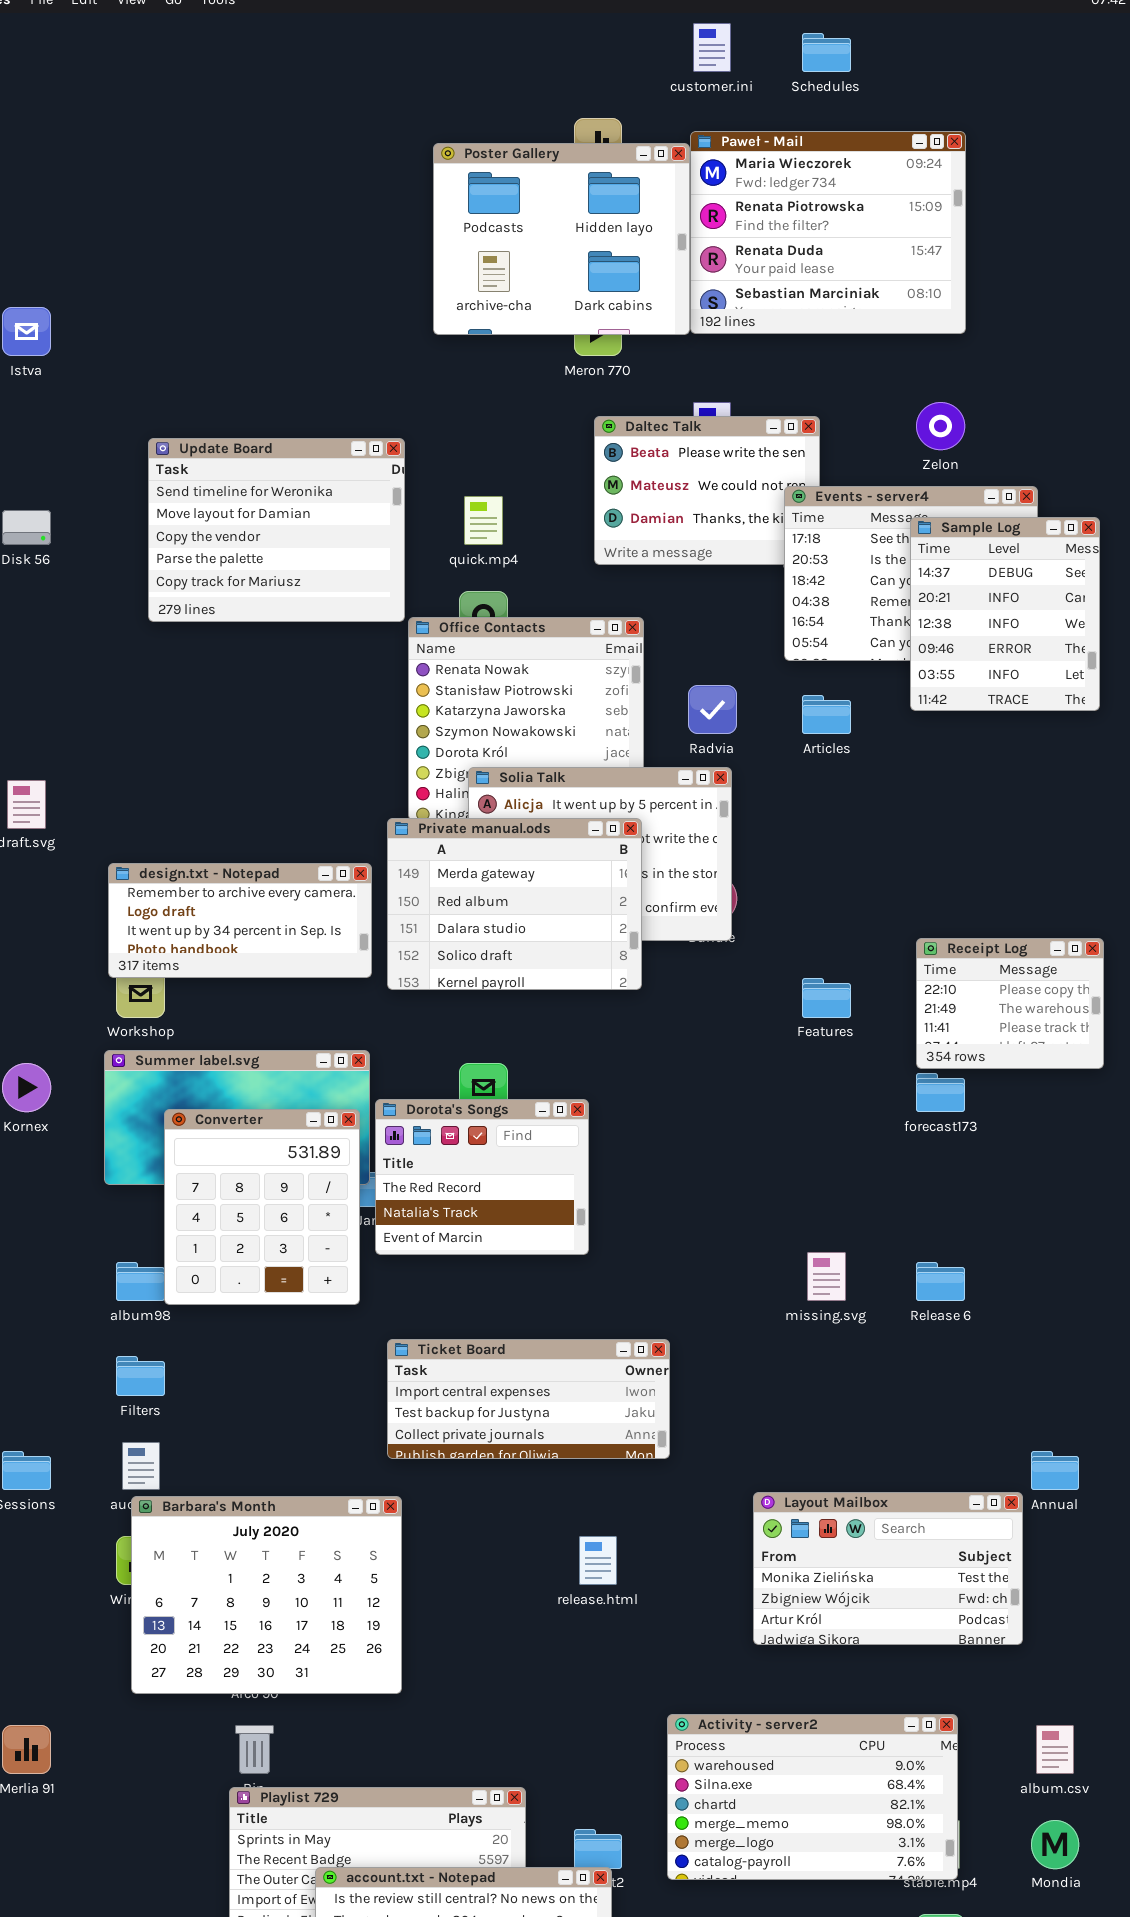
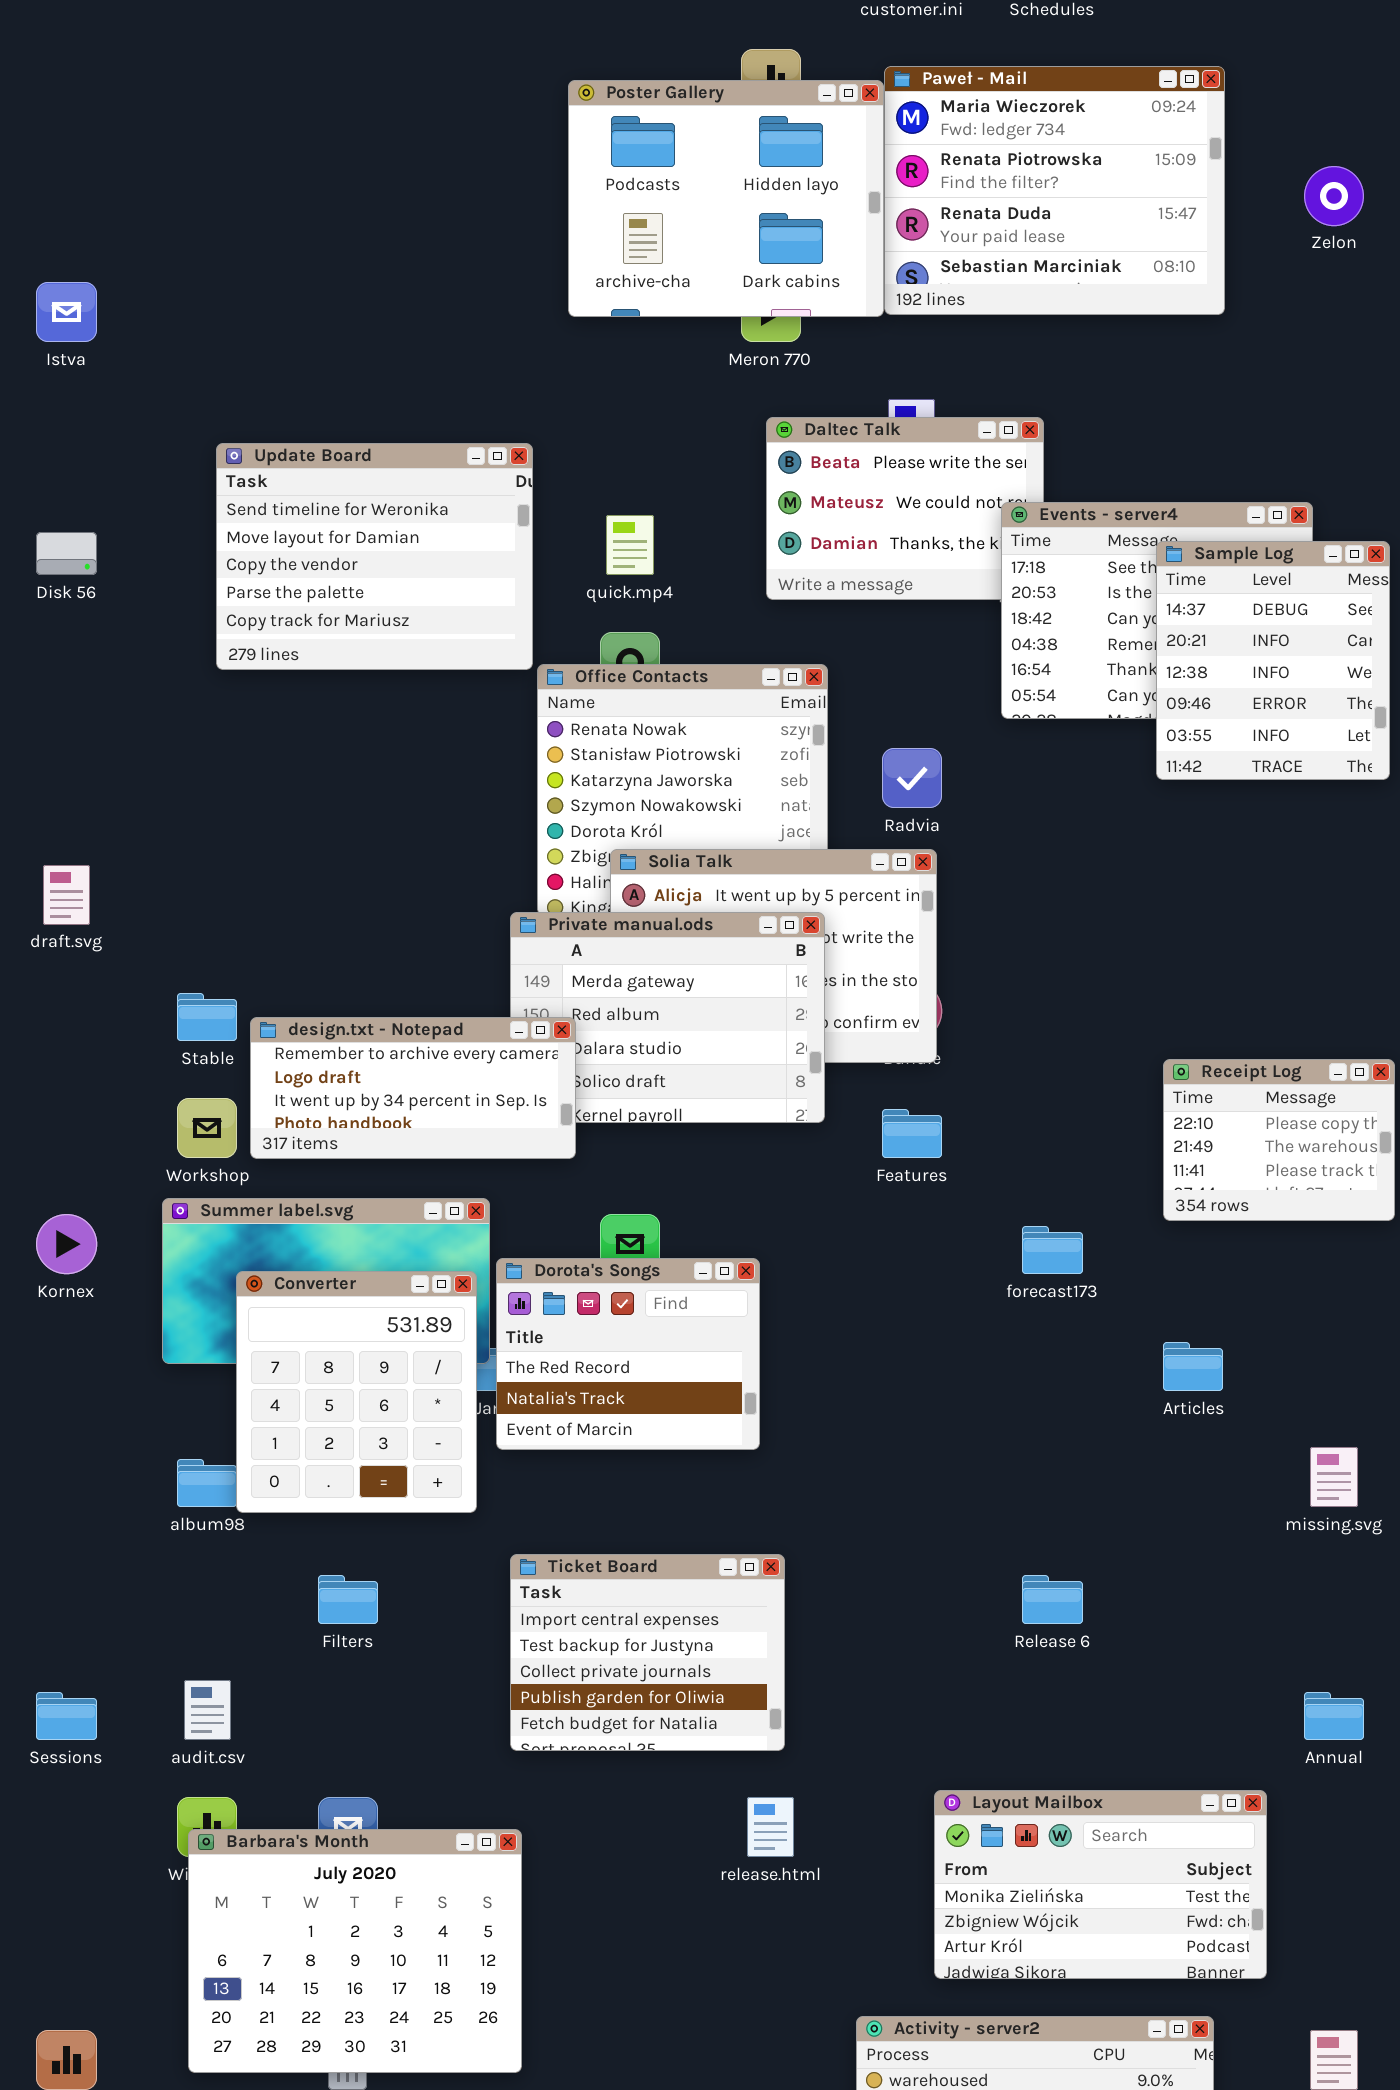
Zelon: [916,402,965,450] -> [1304,166,1364,226], moved
Articles: [802,695,851,734] -> [1163,1342,1223,1391], moved
design.txt - Notepad: [108,863,372,978] -> [250,1017,576,1159], moved
Features: [802,978,851,1018] -> [882,1109,942,1158], moved
forecast173: [916,1073,965,1112] -> [1022,1226,1083,1274], moved
missing.svg: [807,1252,846,1301] -> [1310,1447,1358,1507], moved
Release 6: [916,1262,965,1301] -> [1022,1575,1083,1624], moved
Ticket Board: [387,1339,670,1459] -> [510,1554,785,1751], resized
Filters: [116,1356,165,1396] -> [318,1575,378,1624], moved
Layout Mailbox: [753,1492,1023,1645] -> [934,1790,1267,1979], moved
Barbara's Month: [131,1496,402,1694] -> [188,1829,522,2073], moved

